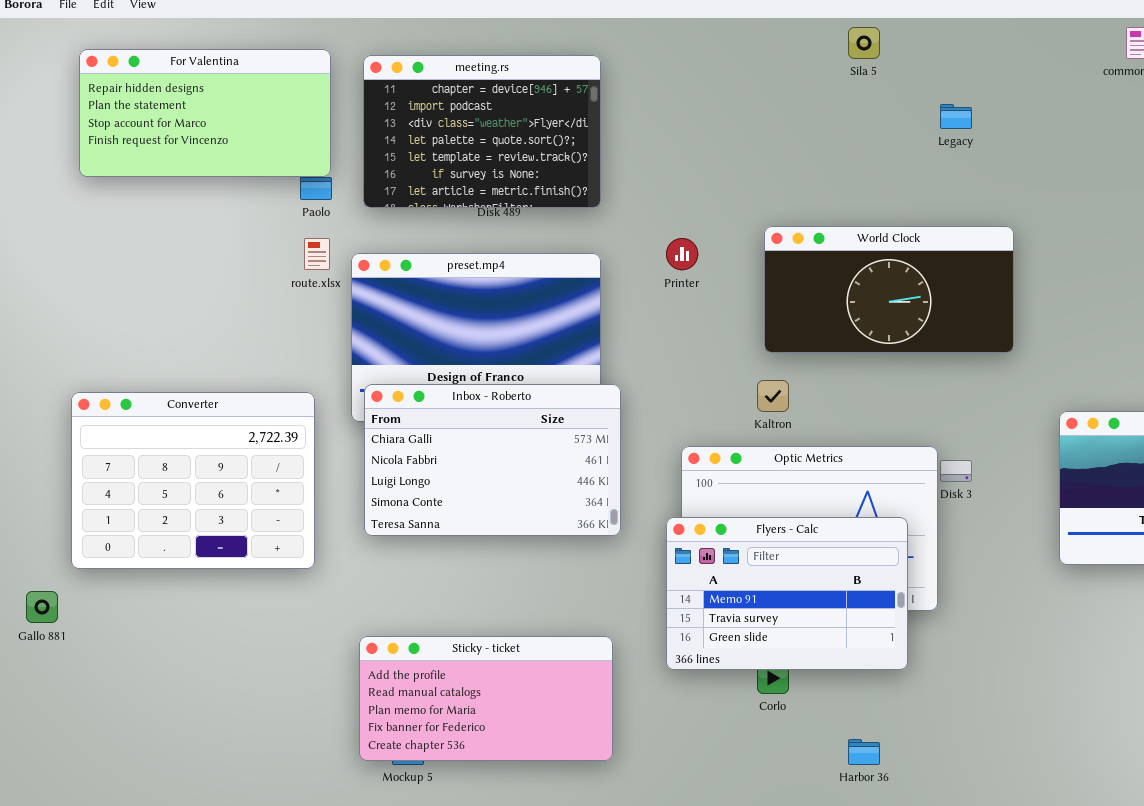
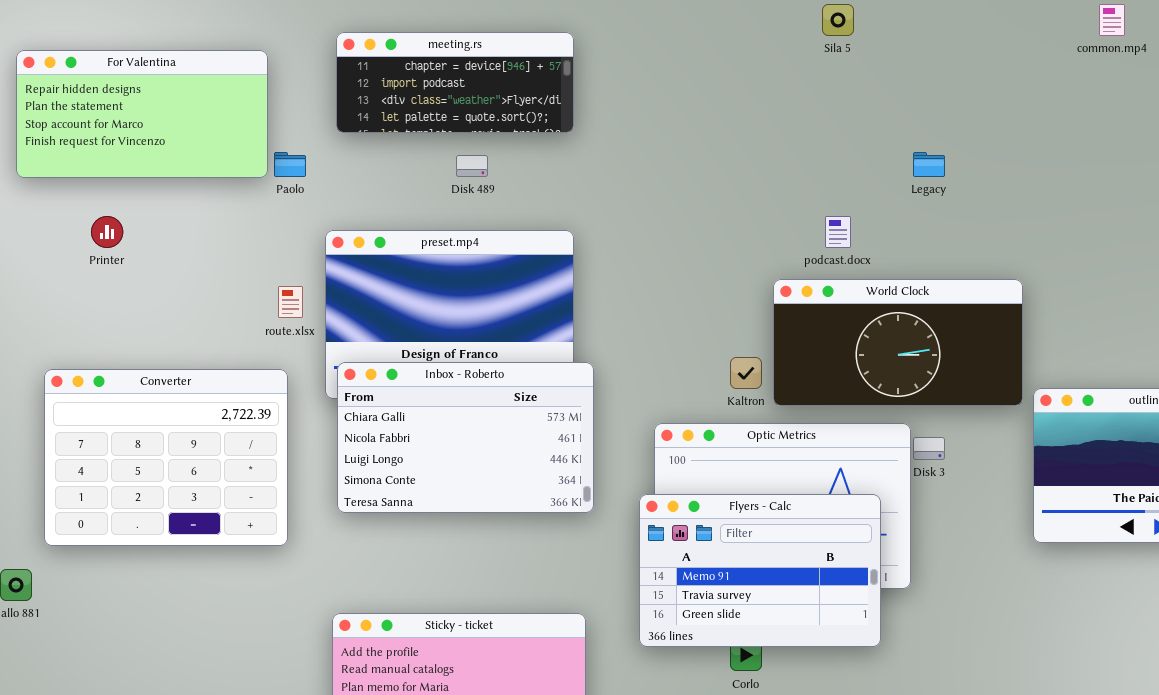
For Valentina: [79,49,331,177] -> [16,50,268,178], moved
meeting.rs: [363,55,601,208] -> [336,32,574,133], resized
Legacy: [940,104,972,129] -> [913,152,945,177], moved
World Clock: [764,226,1014,353] -> [773,279,1023,406], moved
route.xlsx: [304,238,330,270] -> [278,286,303,318], moved
Printer: [666,238,698,270] -> [91,216,123,248], moved

